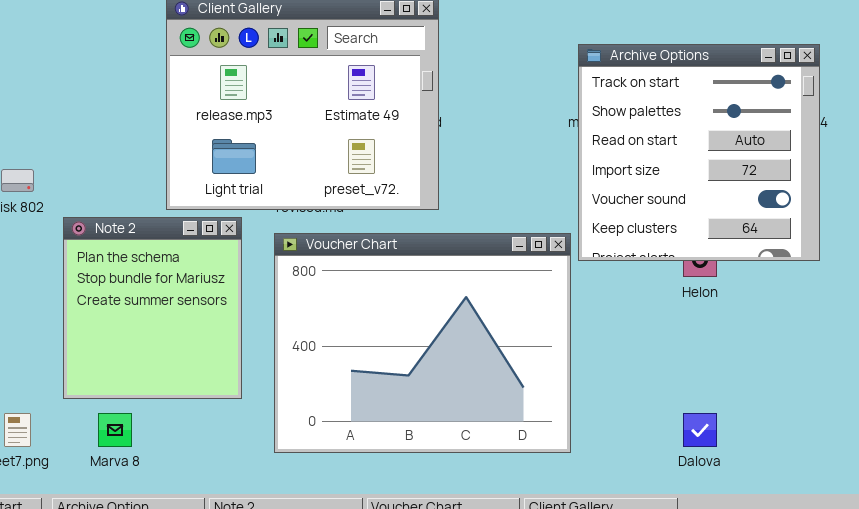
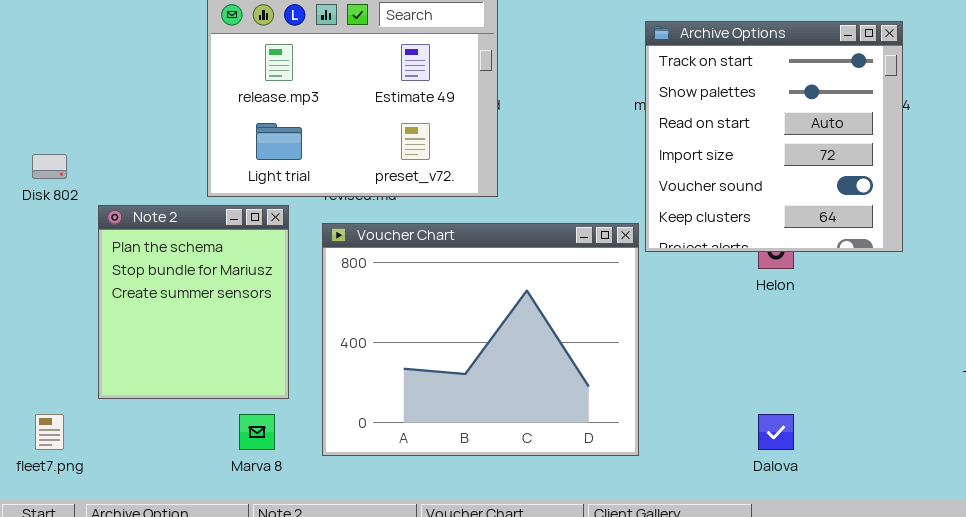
Marva 8: [98,413,132,447] -> [239,414,275,450], moved

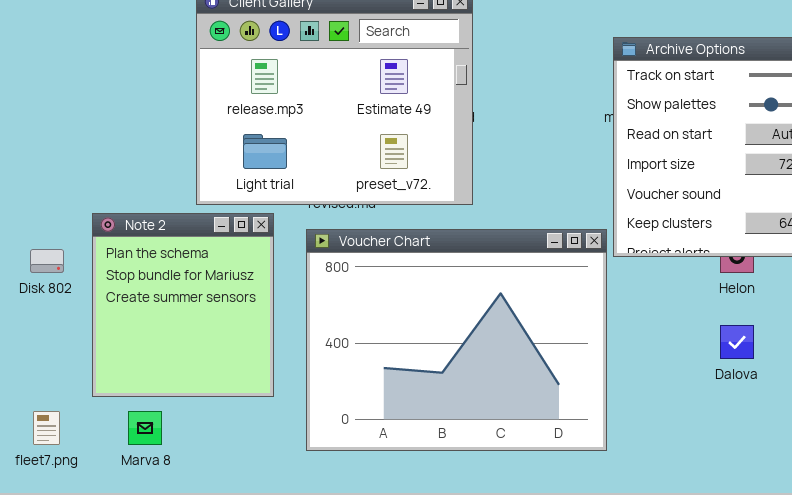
Disk 802: [32,154,67,179] -> [30,249,64,273], moved
Marva 8: [239,414,275,450] -> [128,411,162,445], moved
Dalova: [758,414,794,450] -> [720,325,754,359], moved

